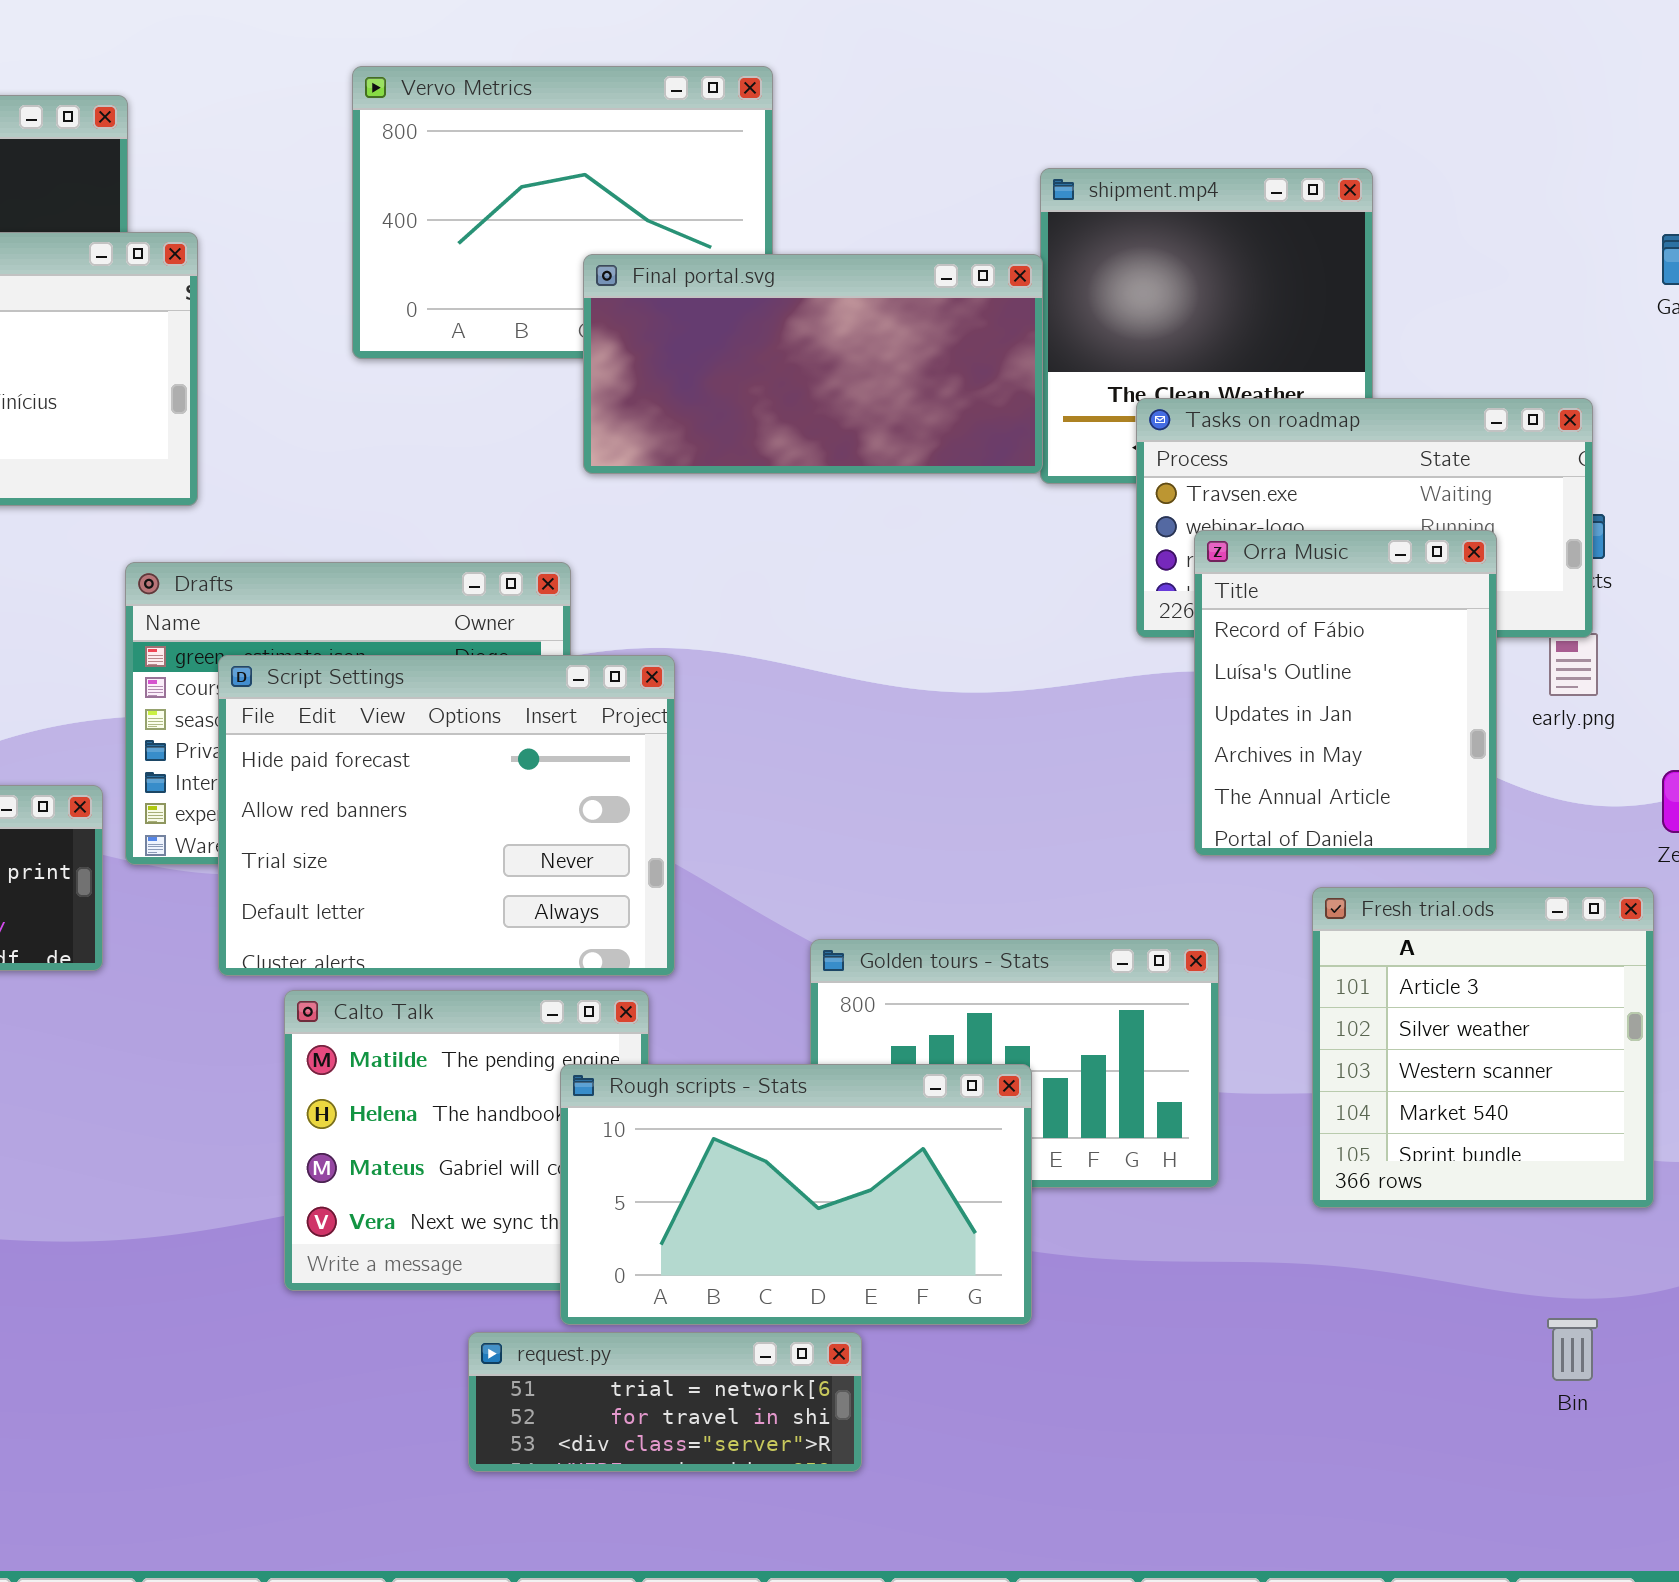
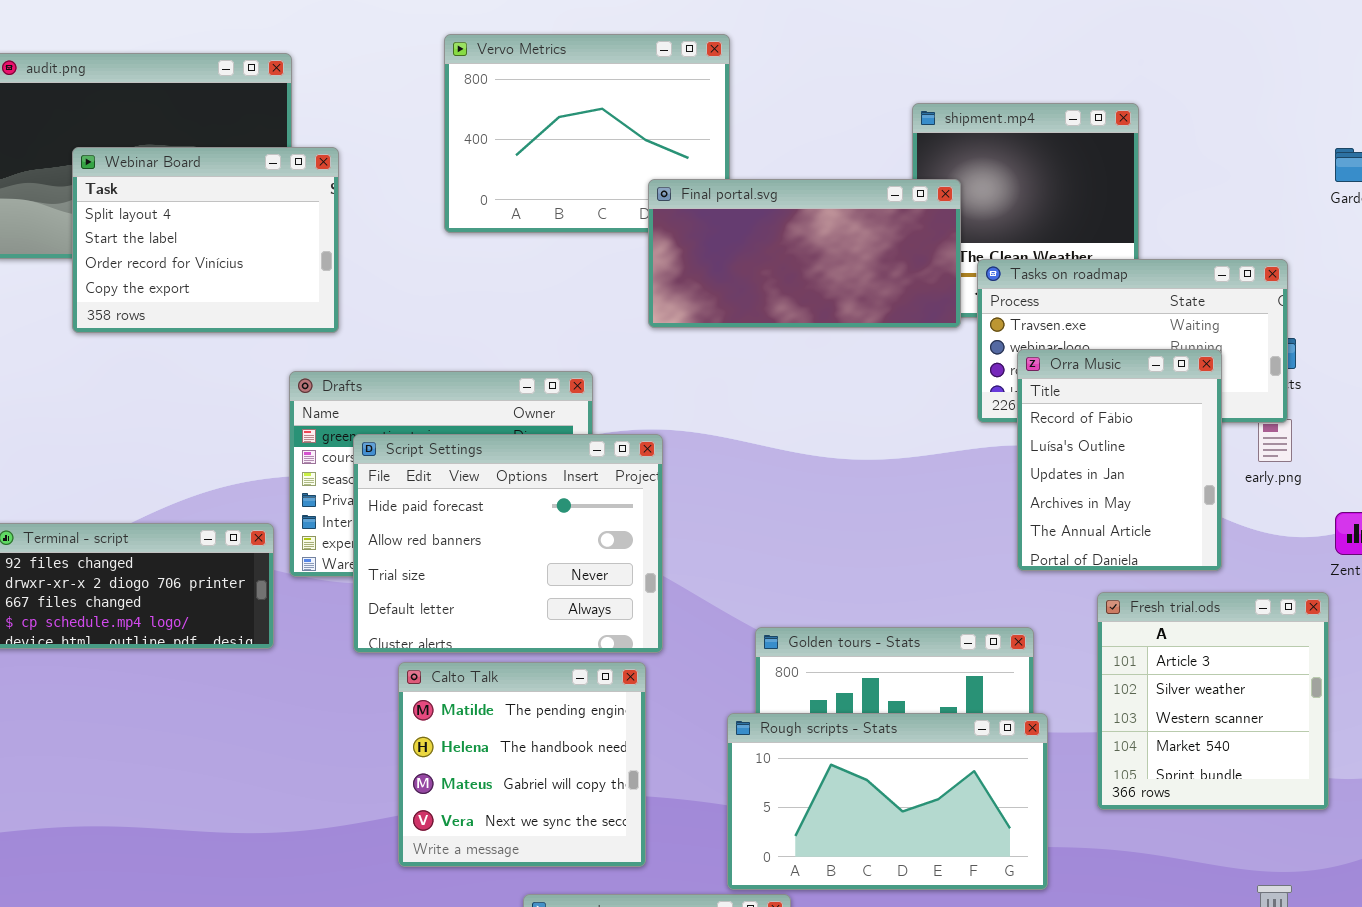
Final portal.svg: [583,254,1043,474] -> [648,179,961,328], moved
Rough scripts - Stats: [560,1064,1032,1325] -> [727,713,1048,890], moved

